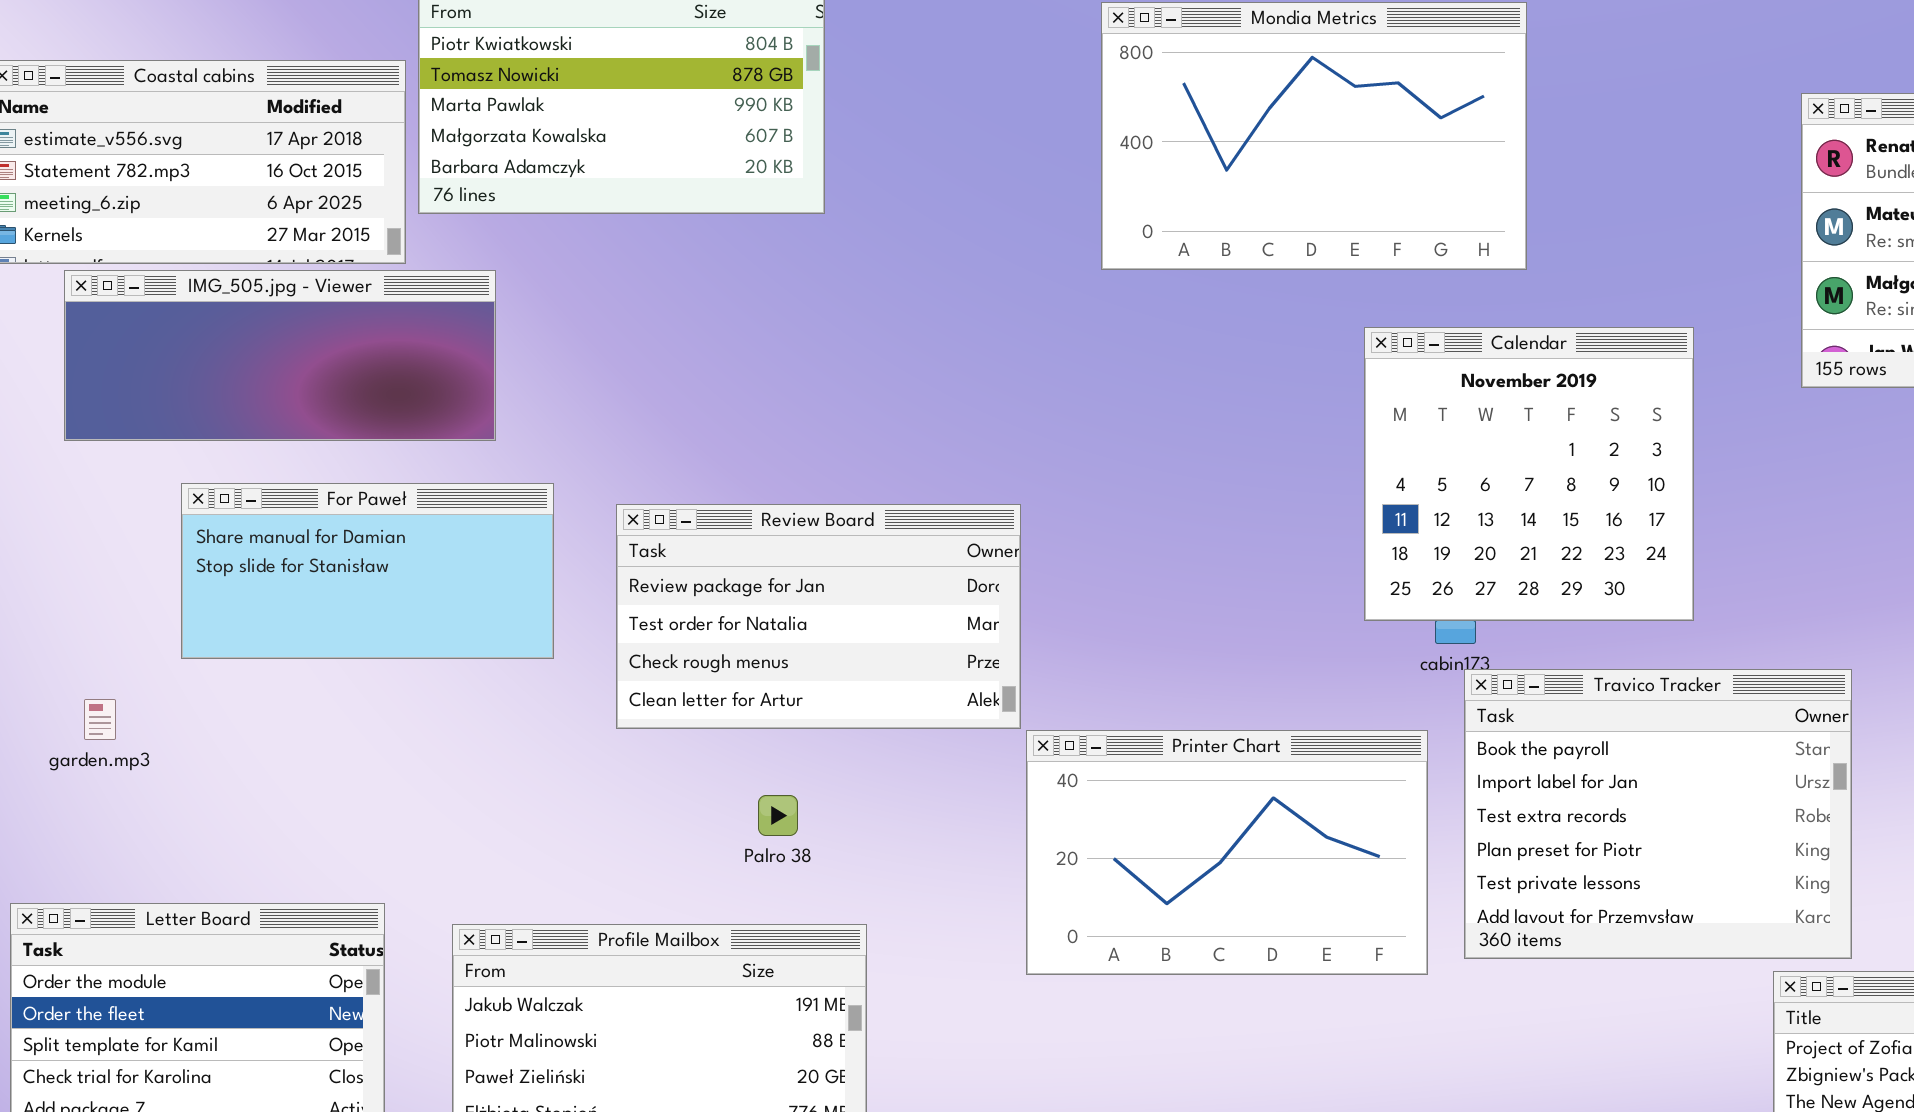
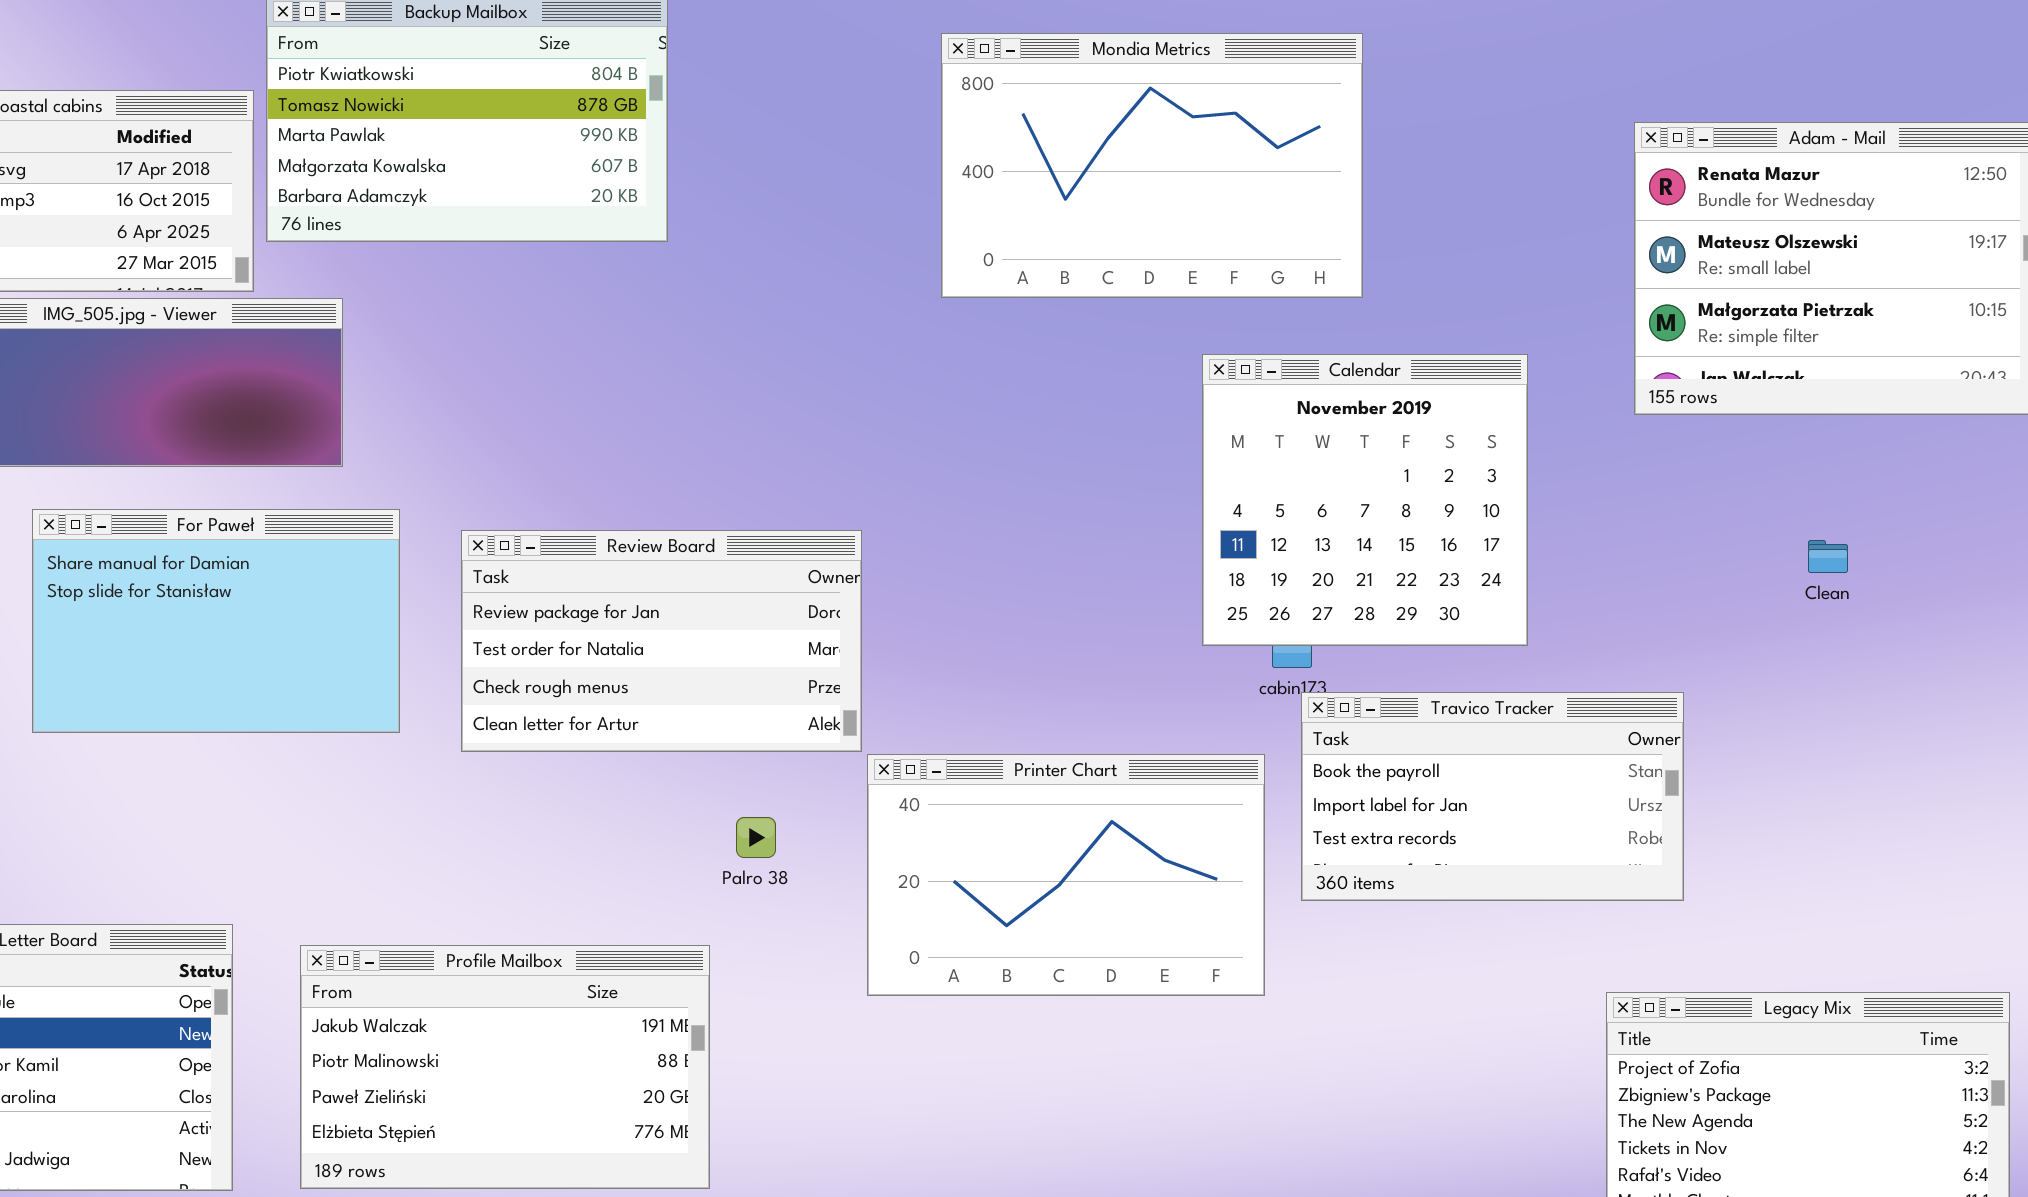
For Paweł: [181,483,554,659] -> [32,509,400,733], resized
Travico Tracker: [1464,669,1852,959] -> [1301,692,1684,901], resized
Palro 38: [758,795,798,836] -> [736,817,776,858], moved

